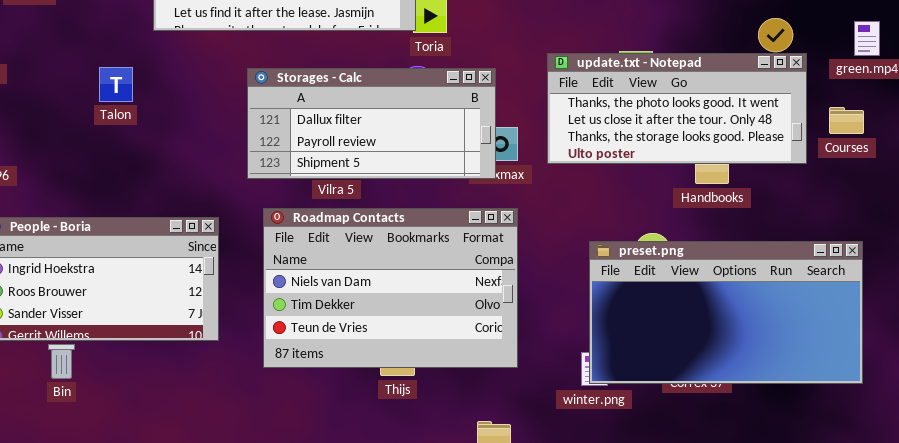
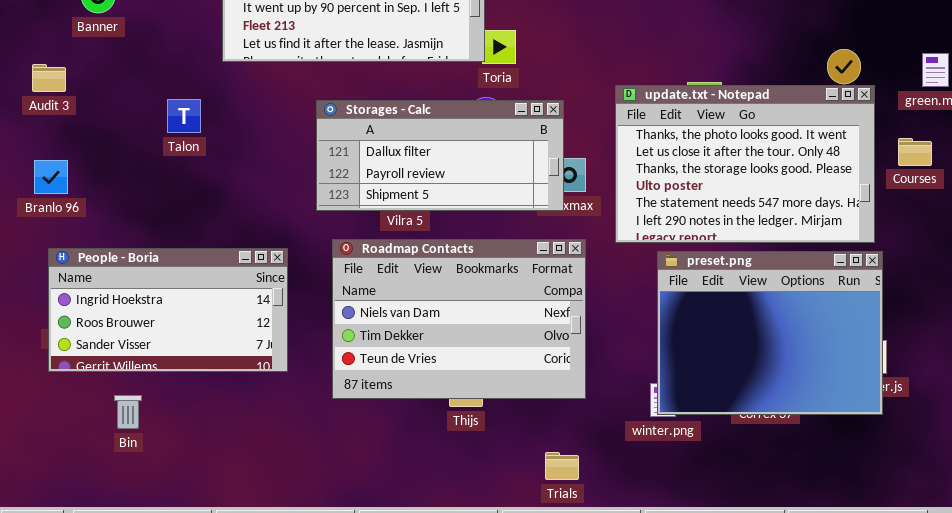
update.txt - Notepad: [547,53,807,164] -> [615,85,875,243], resized
preset.png: [589,241,863,384] -> [657,251,883,415], resized
Bin: [48,344,75,379] -> [114,395,142,429], moved

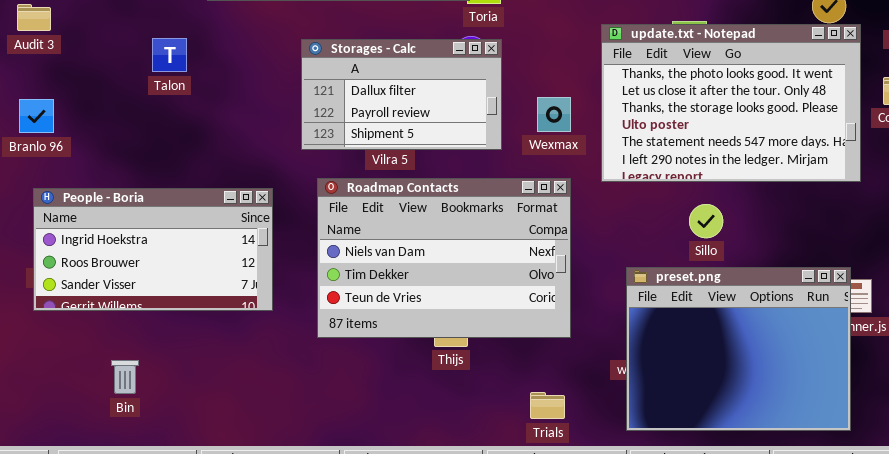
Storages - Calc: [316,100,564,211] -> [301,39,502,150], resized
preset.png: [657,251,883,415] -> [626,267,851,431], moved
Bin: [114,395,142,429] -> [111,360,139,394], moved

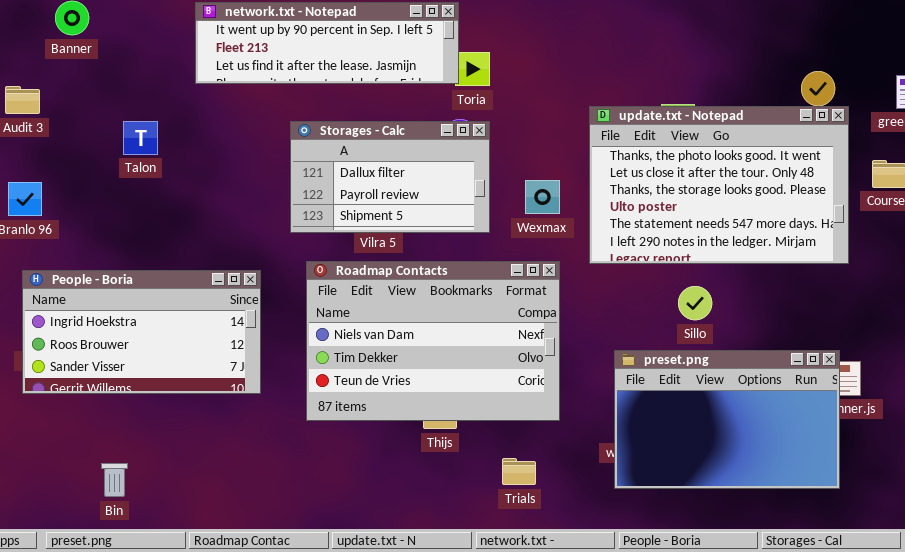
Talon: [152,38,187,72] -> [123,121,158,155], moved
preset.png: [626,267,851,431] -> [614,350,840,489], resized
Bin: [111,360,139,394] -> [101,463,128,497], moved
Trials: [530,392,565,419] -> [502,458,536,485], moved

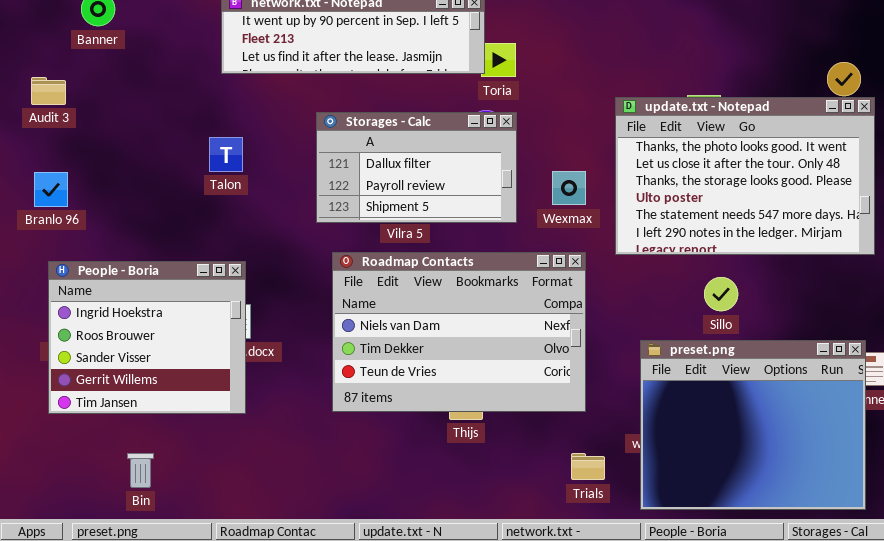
Talon: [123,121,158,155] -> [209,137,243,172], moved
People - Boria: [22,270,261,394] -> [48,261,246,414], resized
preset.png: [614,350,840,489] -> [640,340,866,510], resized
Trials: [502,458,536,485] -> [571,453,605,480], moved

